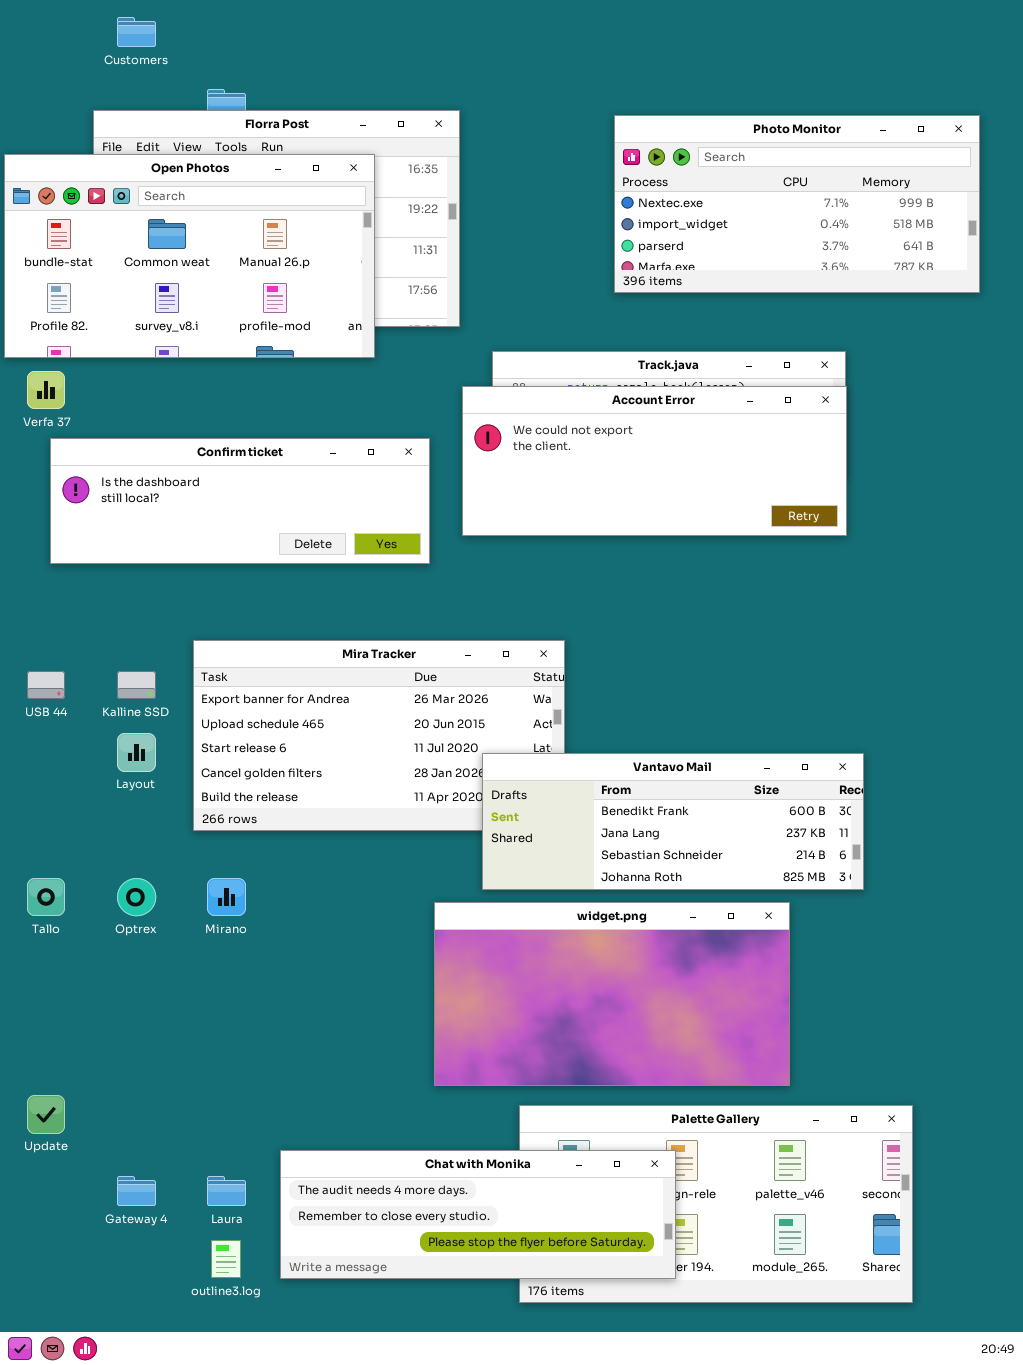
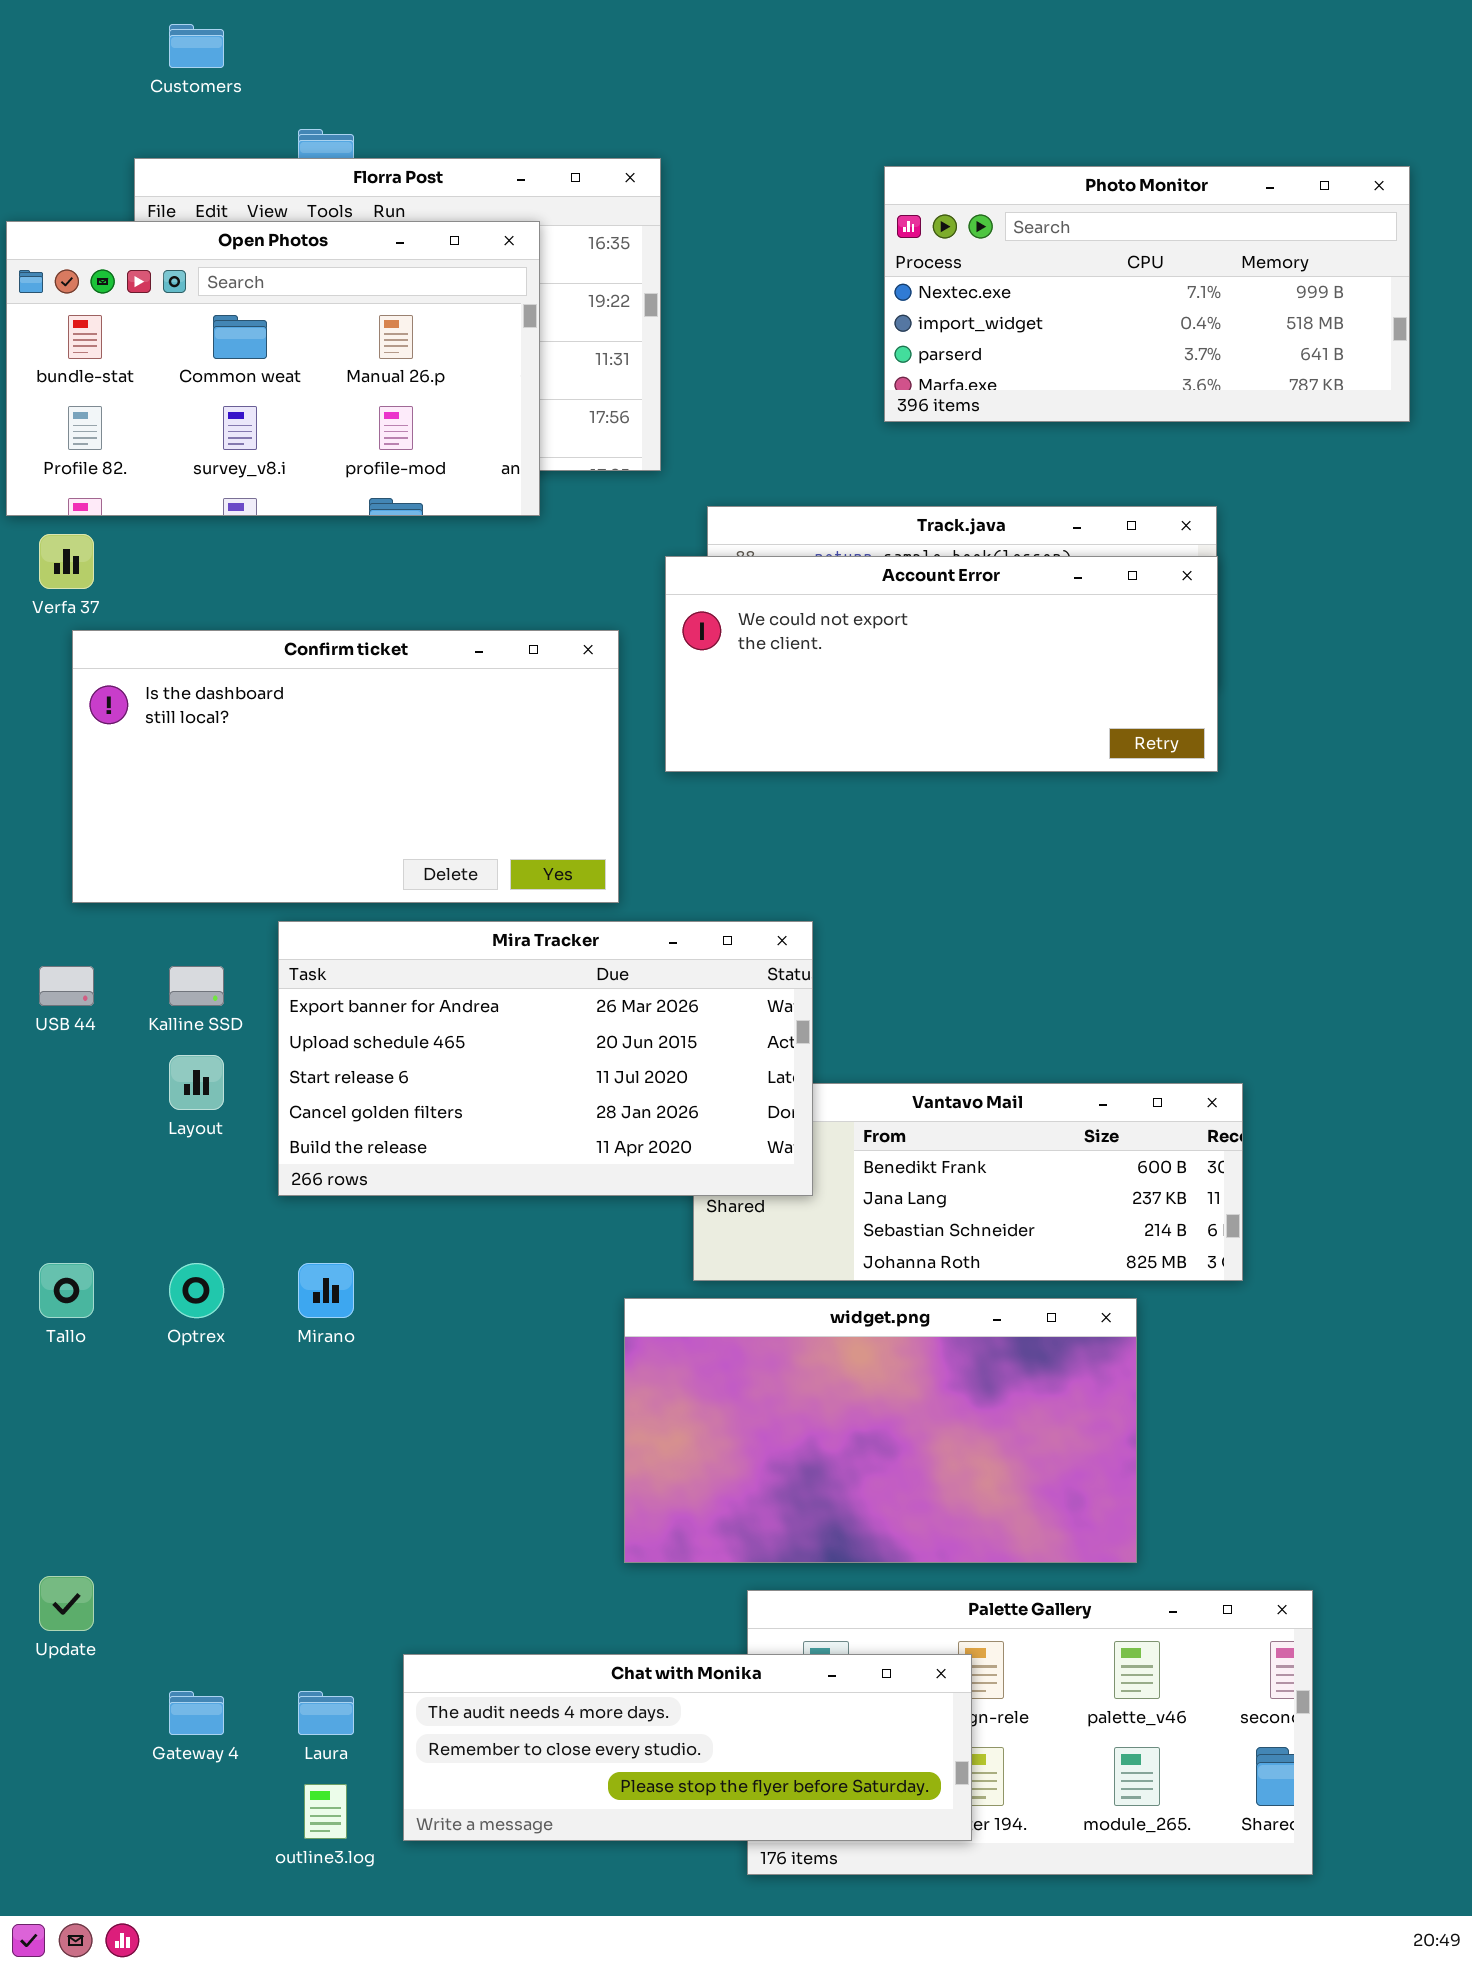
Confirm ticket: [50,438,430,564] -> [72,630,619,903], resized
Mira Tracker: [193,640,565,831] -> [278,921,813,1196], raised

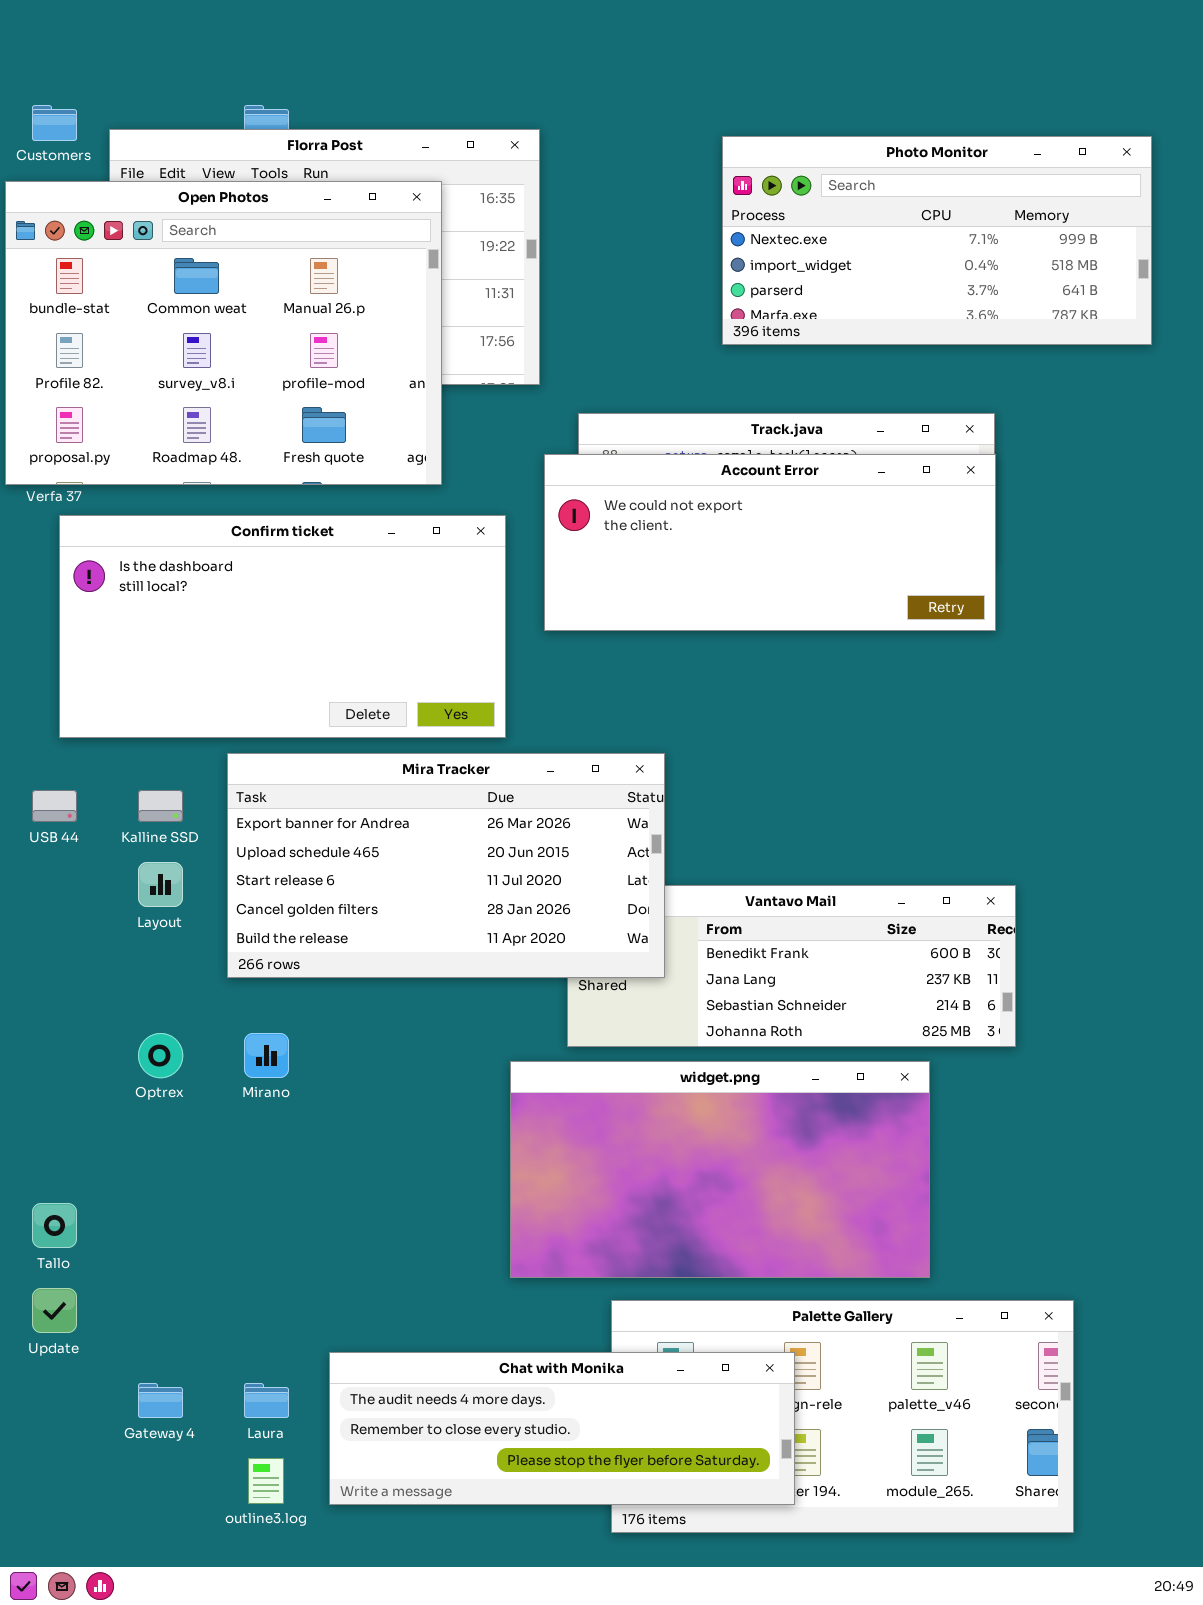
Customers: [169,24,224,68] -> [32,105,77,141], moved
Open Photos: [6,221,540,516] -> [5,181,442,485], resized
Tallo: [39,1263,94,1318] -> [32,1203,77,1248], moved

